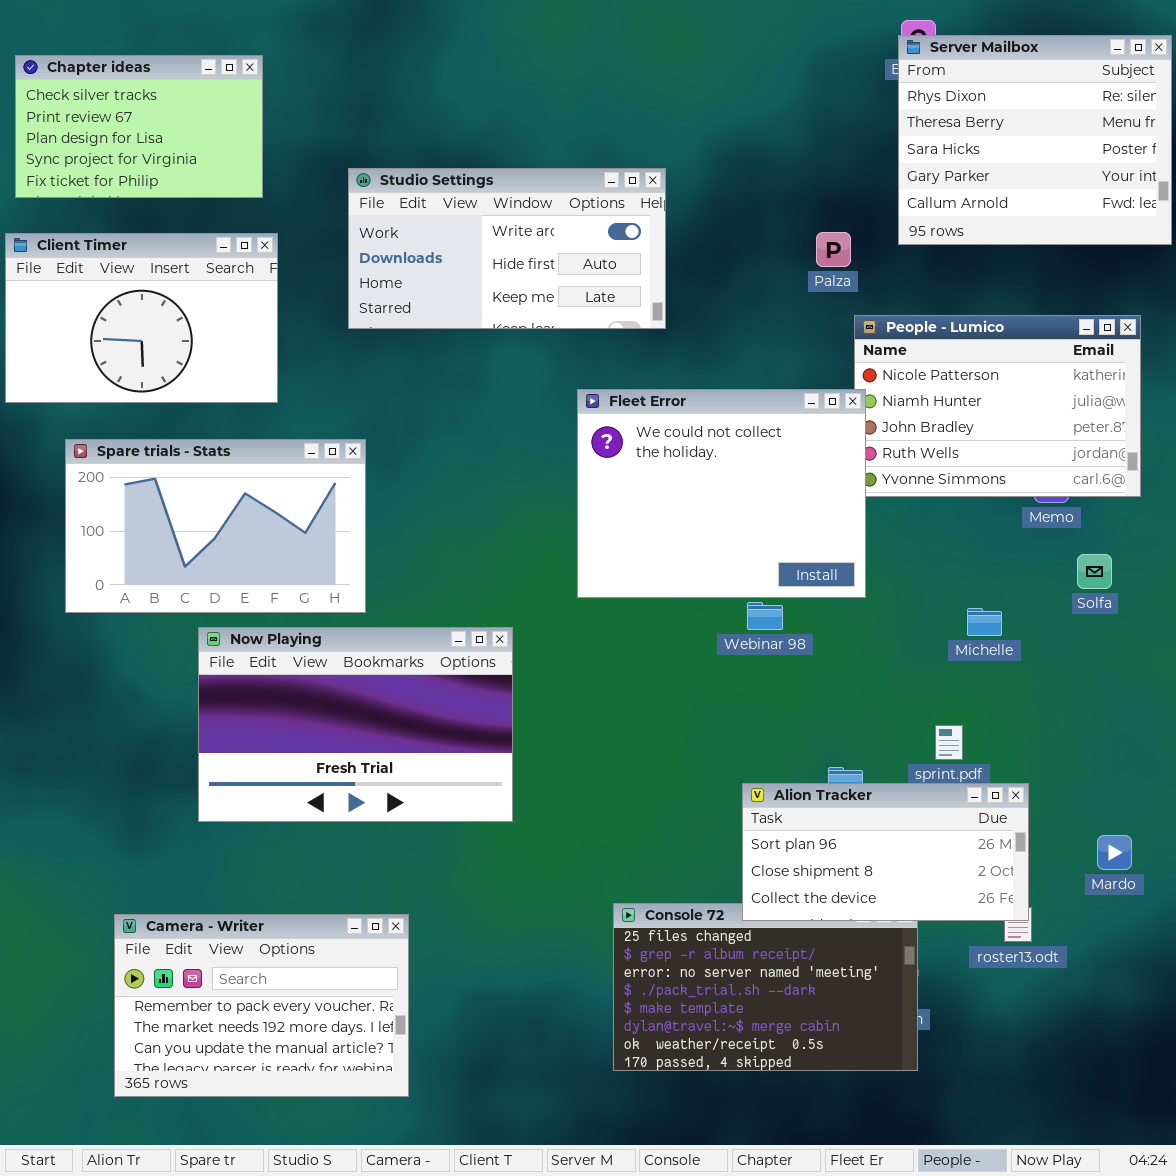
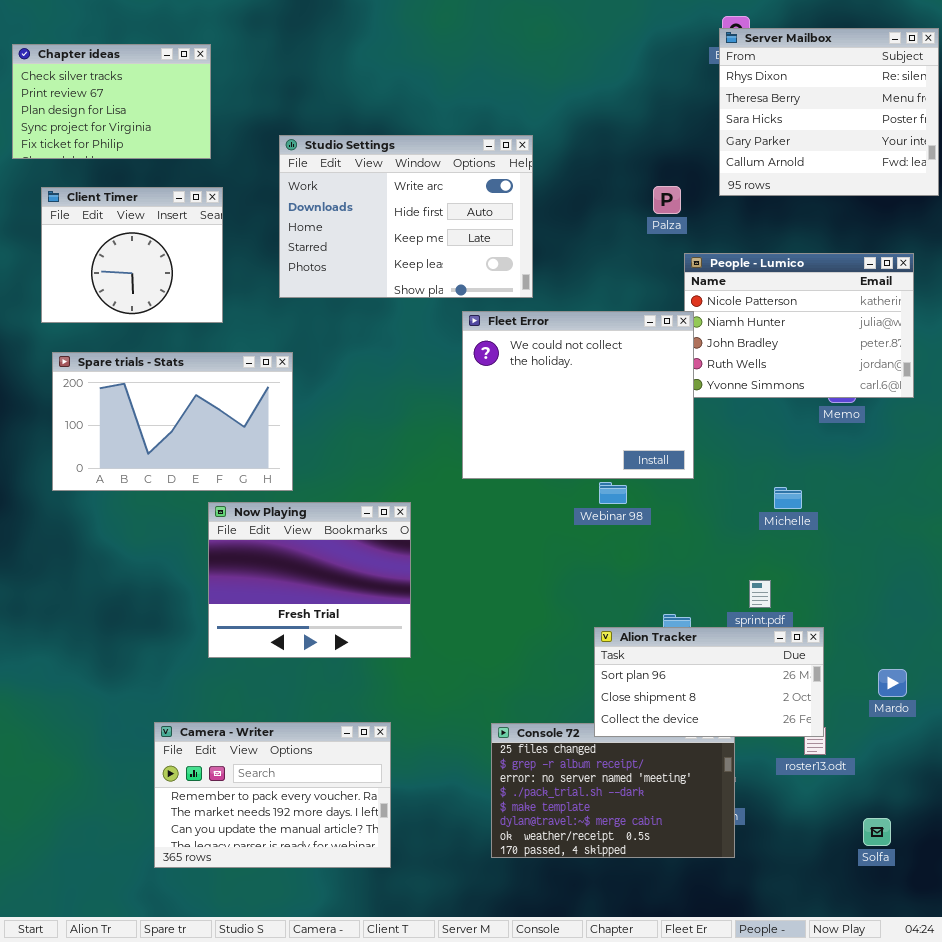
Studio Settings: [348,168,666,329] -> [279,135,533,298], resized
Client Timer: [5,233,278,403] -> [41,187,223,323], resized
Solfa: [1077,554,1112,589] -> [863,818,891,846], moved
Now Playing: [198,627,513,822] -> [208,502,411,658], resized
Camera - Writer: [114,914,409,1097] -> [154,722,391,868], moved

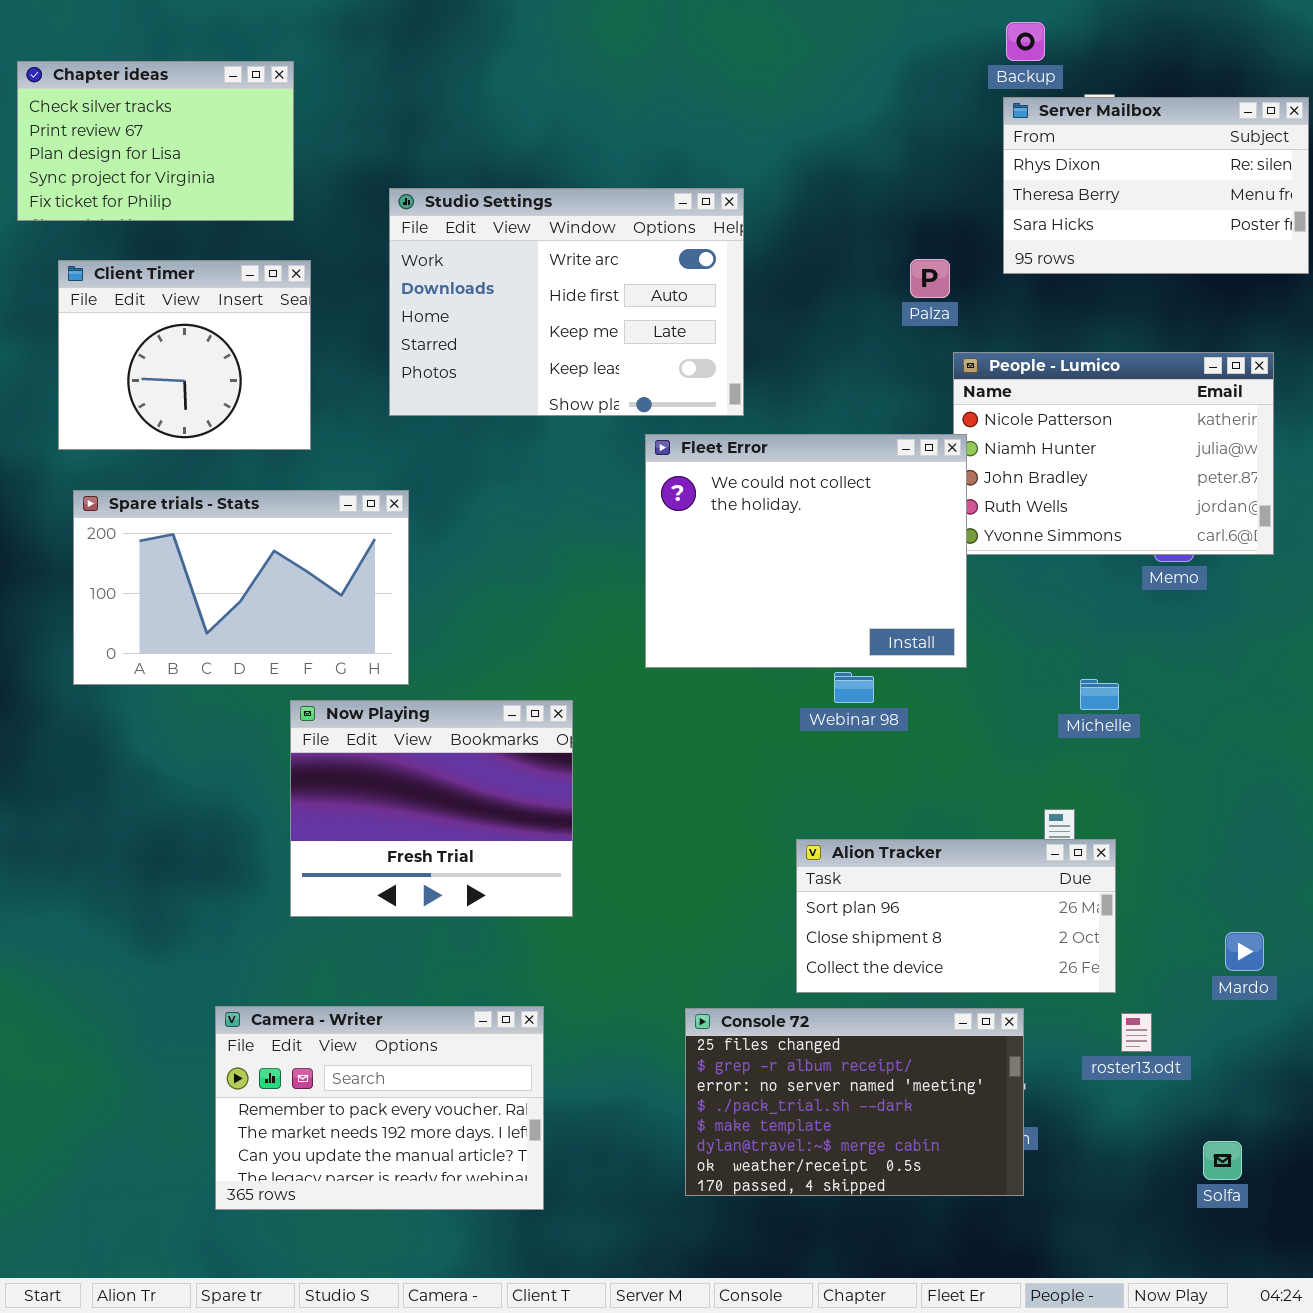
Server Mailbox: [719,28,939,196] -> [1003,97,1309,274], resized
Alion Tracker: [594,627,824,737] -> [796,839,1116,993], moved

